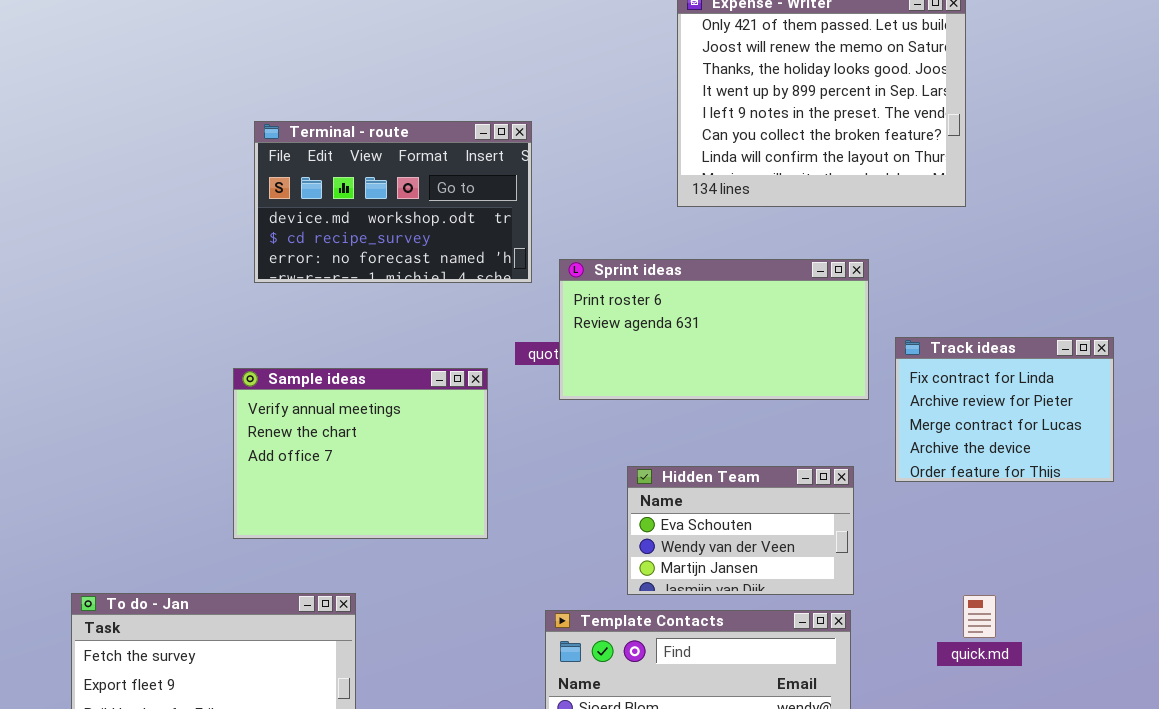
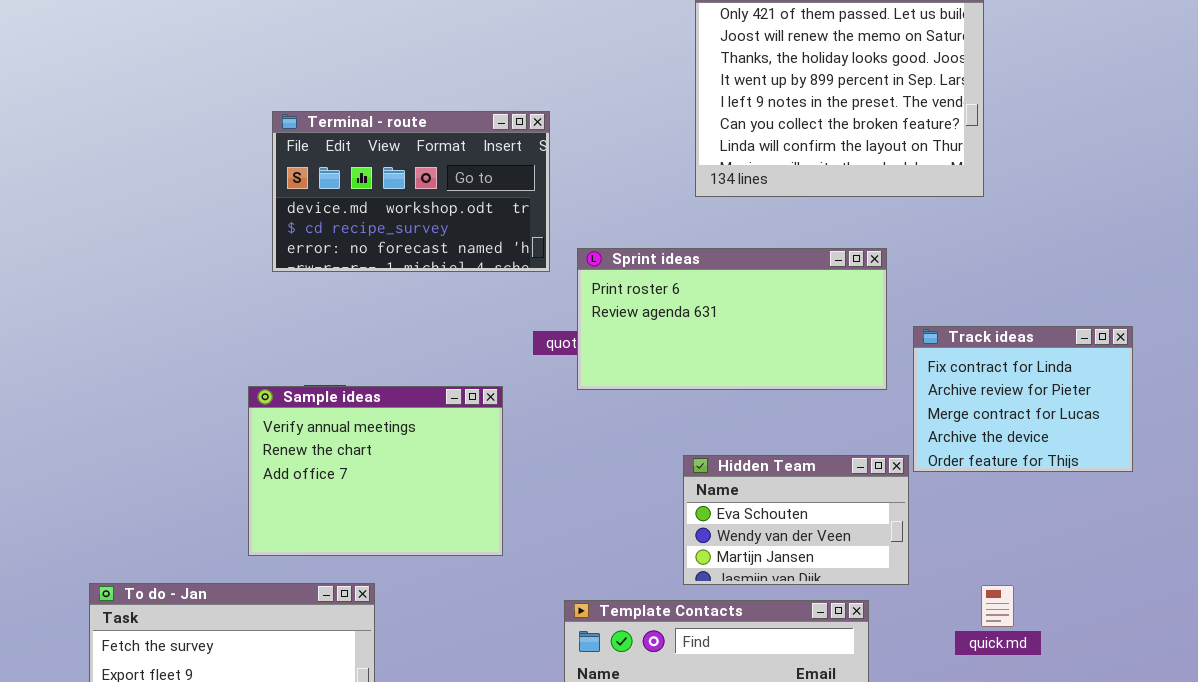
Sample ideas: [233,368,488,539] -> [248,386,503,556], moved
Hidden Team: [627,466,854,595] -> [683,455,909,585], moved

